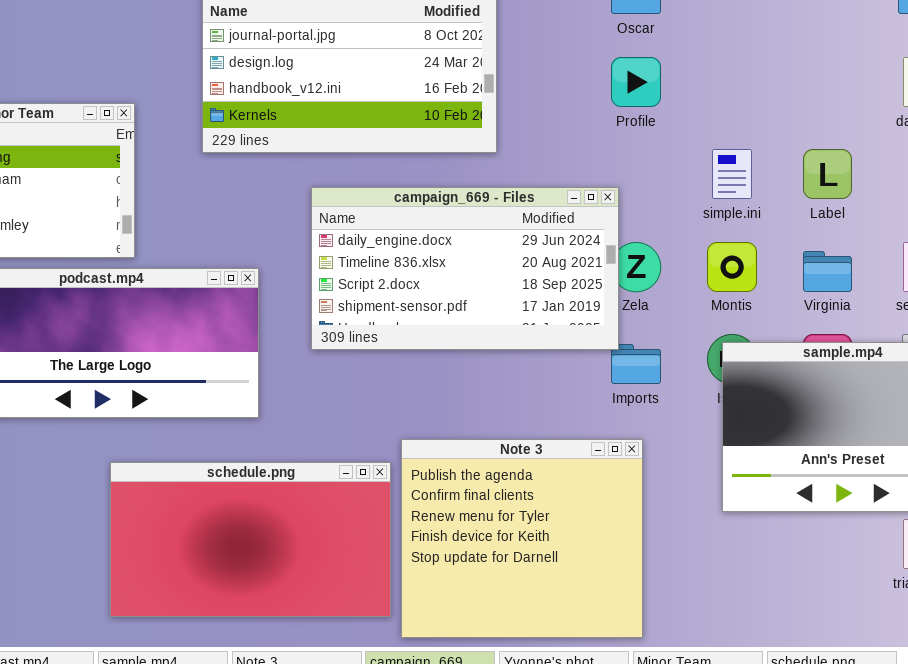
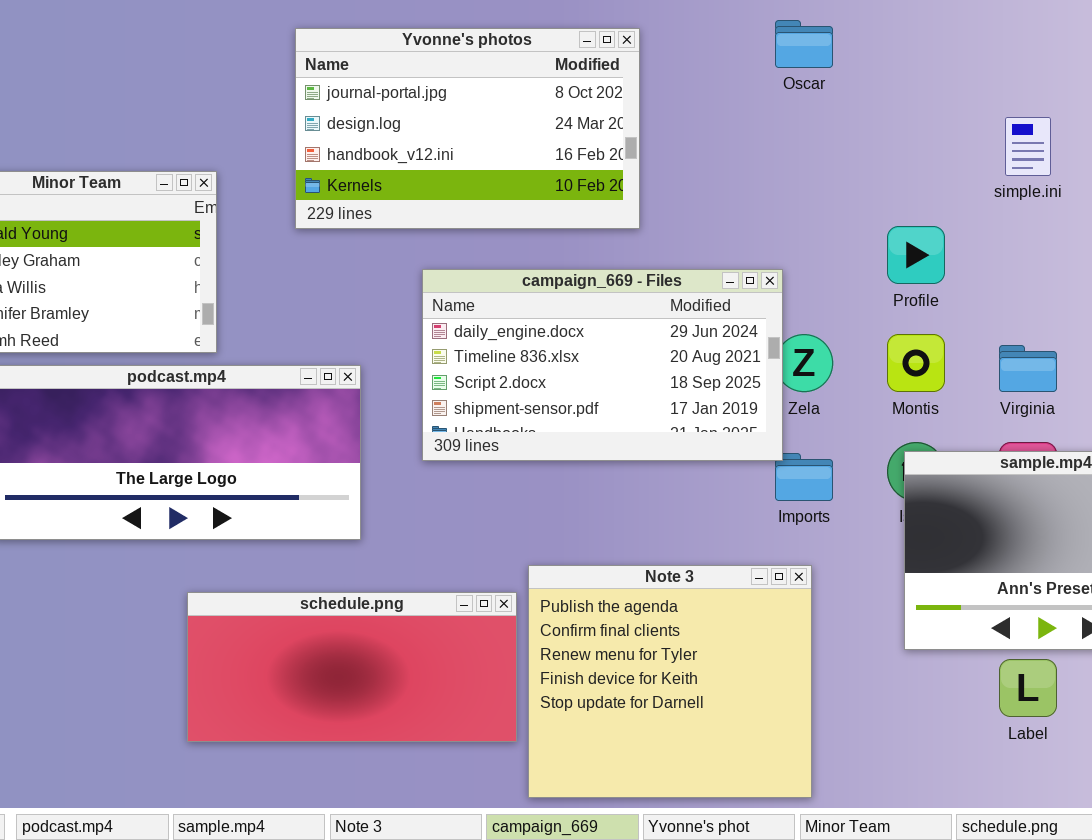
Profile: [611,57,661,107] -> [887,226,945,284], moved
simple.ini: [712,149,752,199] -> [1005,117,1051,176], moved
Label: [803,149,852,199] -> [999,659,1057,717], moved
schedule.png: [110,462,391,617] -> [187,592,517,742], resized

